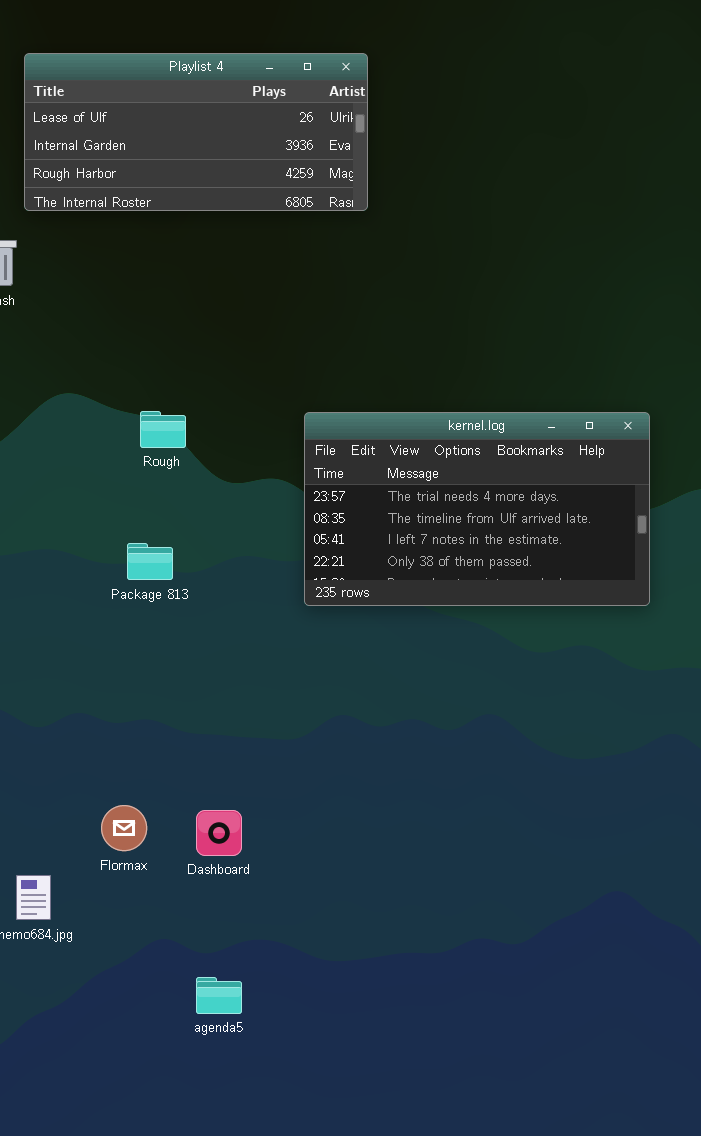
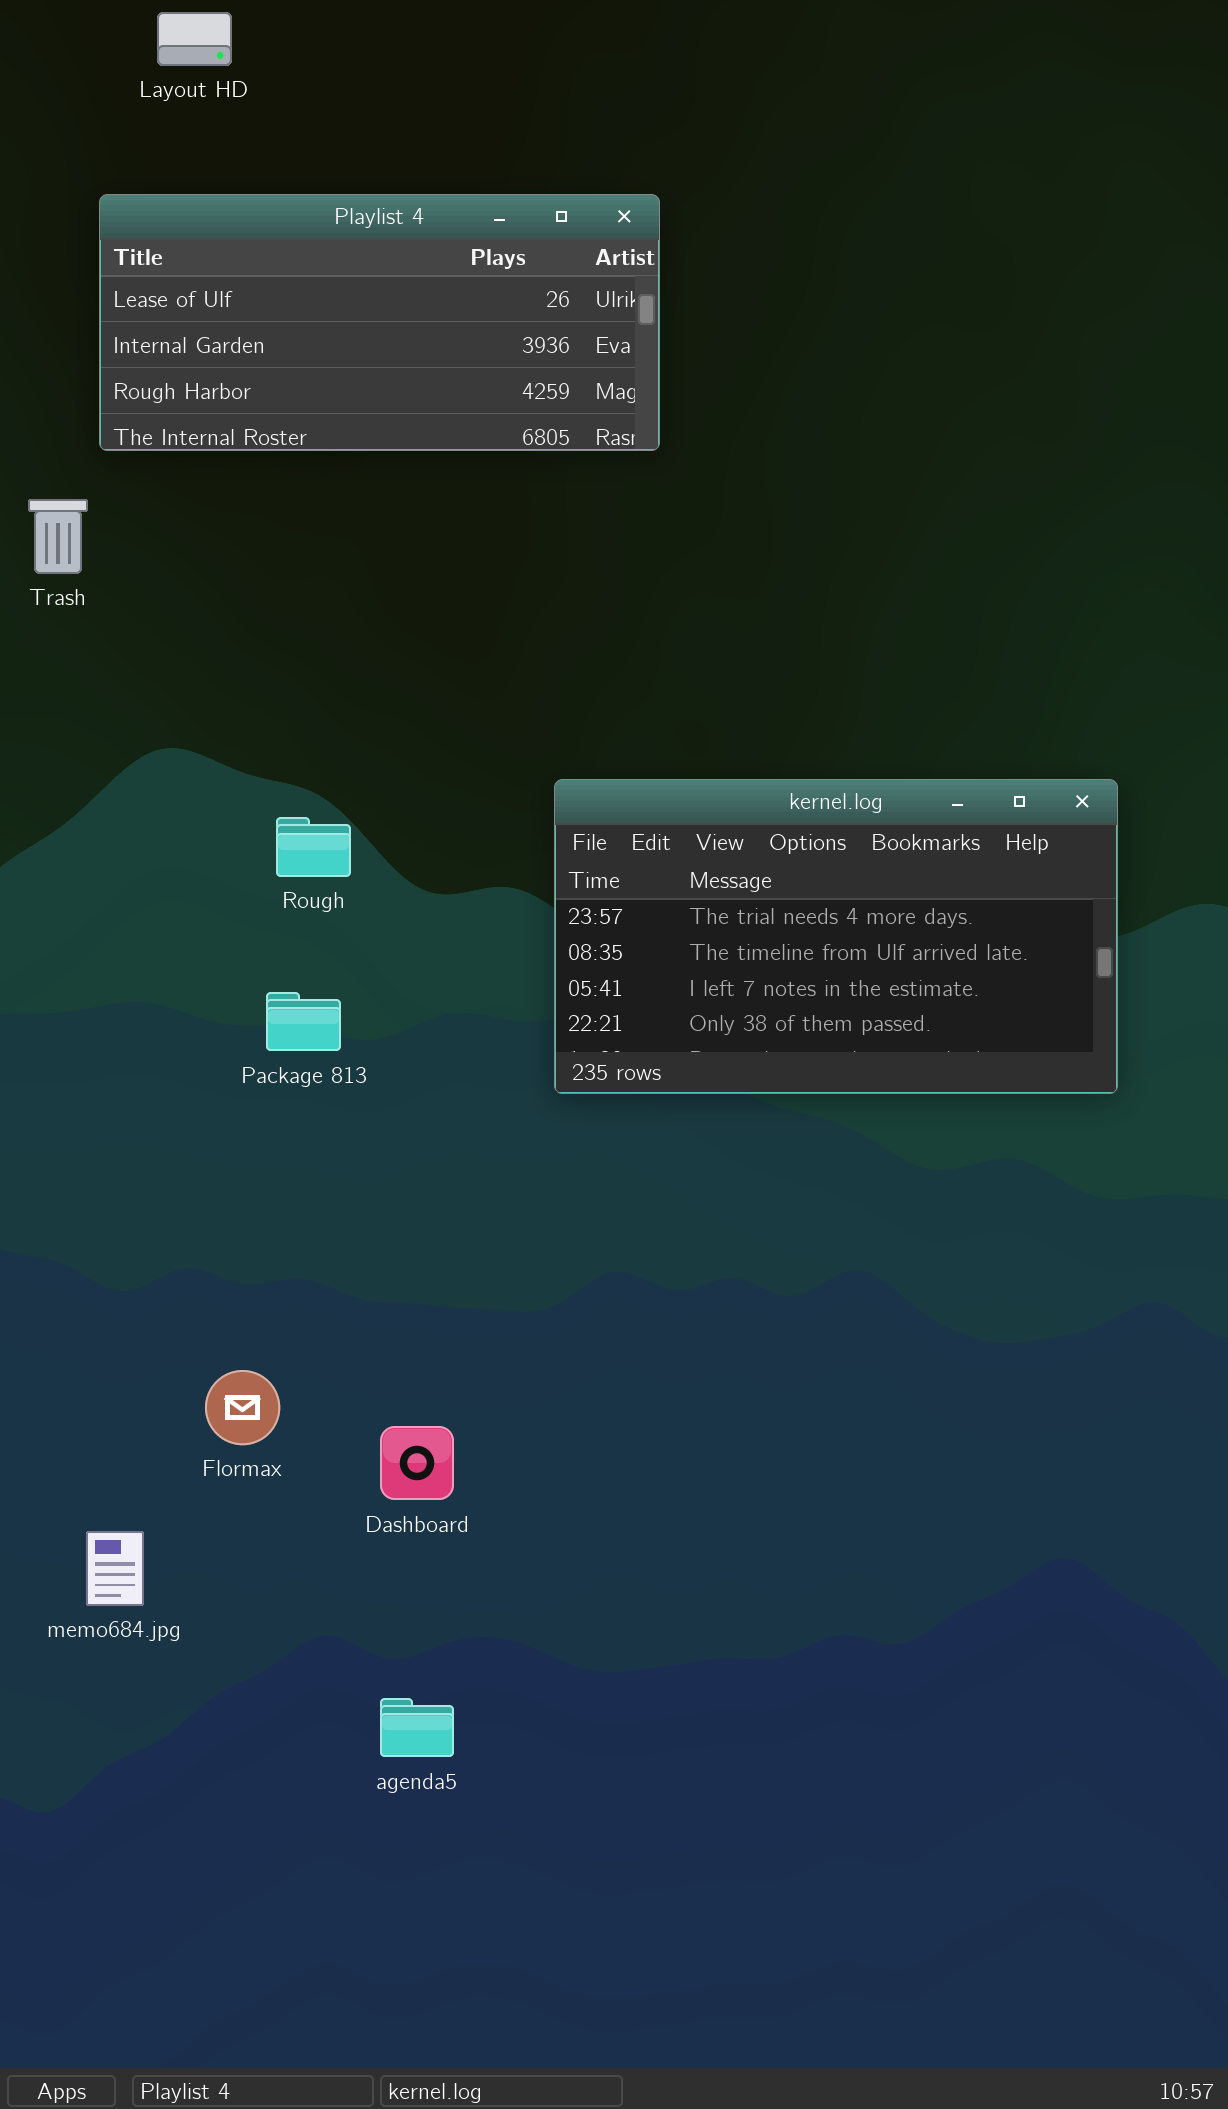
Rough: [140,411,186,448] -> [276,817,351,877], moved
Flormax: [101,805,147,851] -> [205,1370,280,1445], moved

